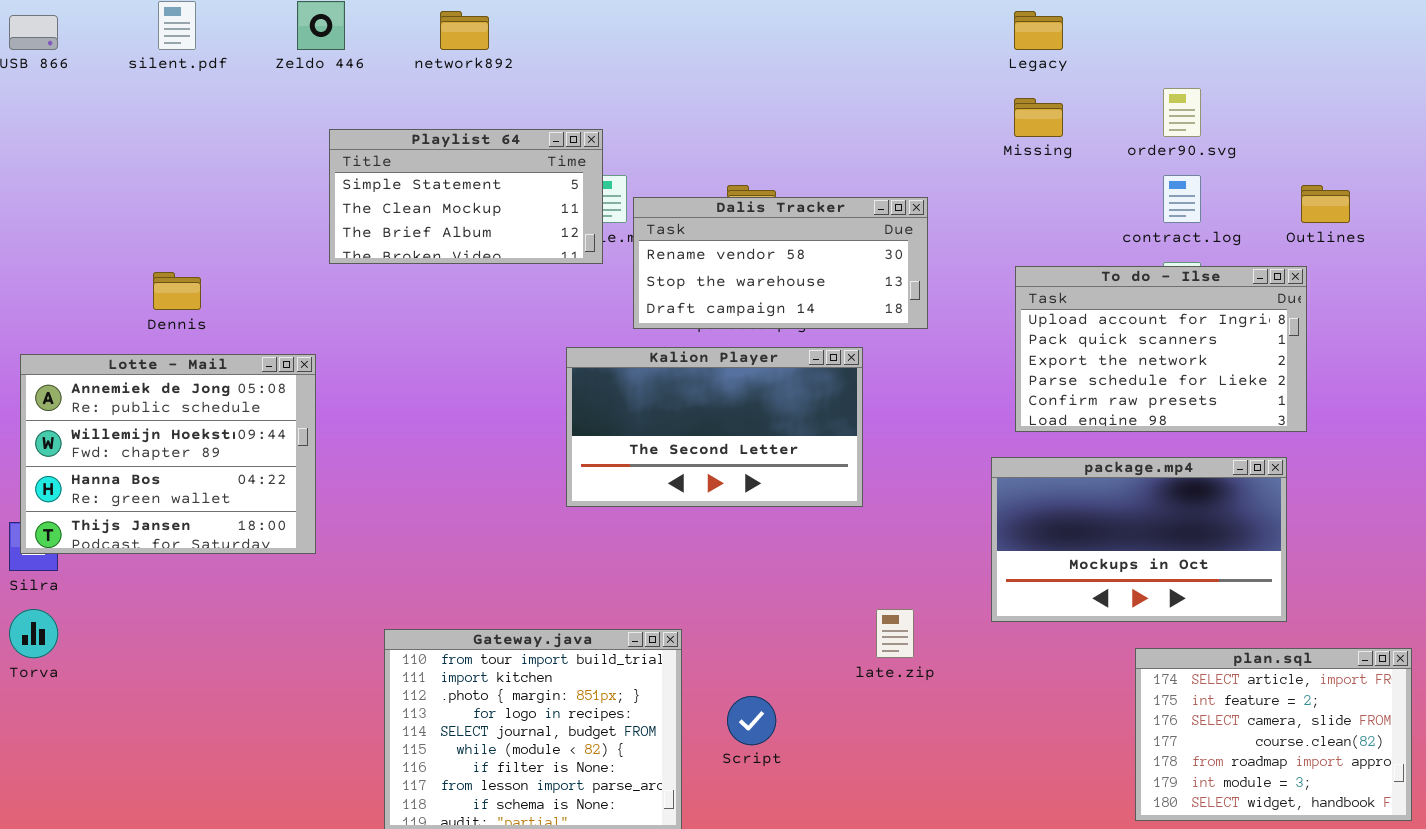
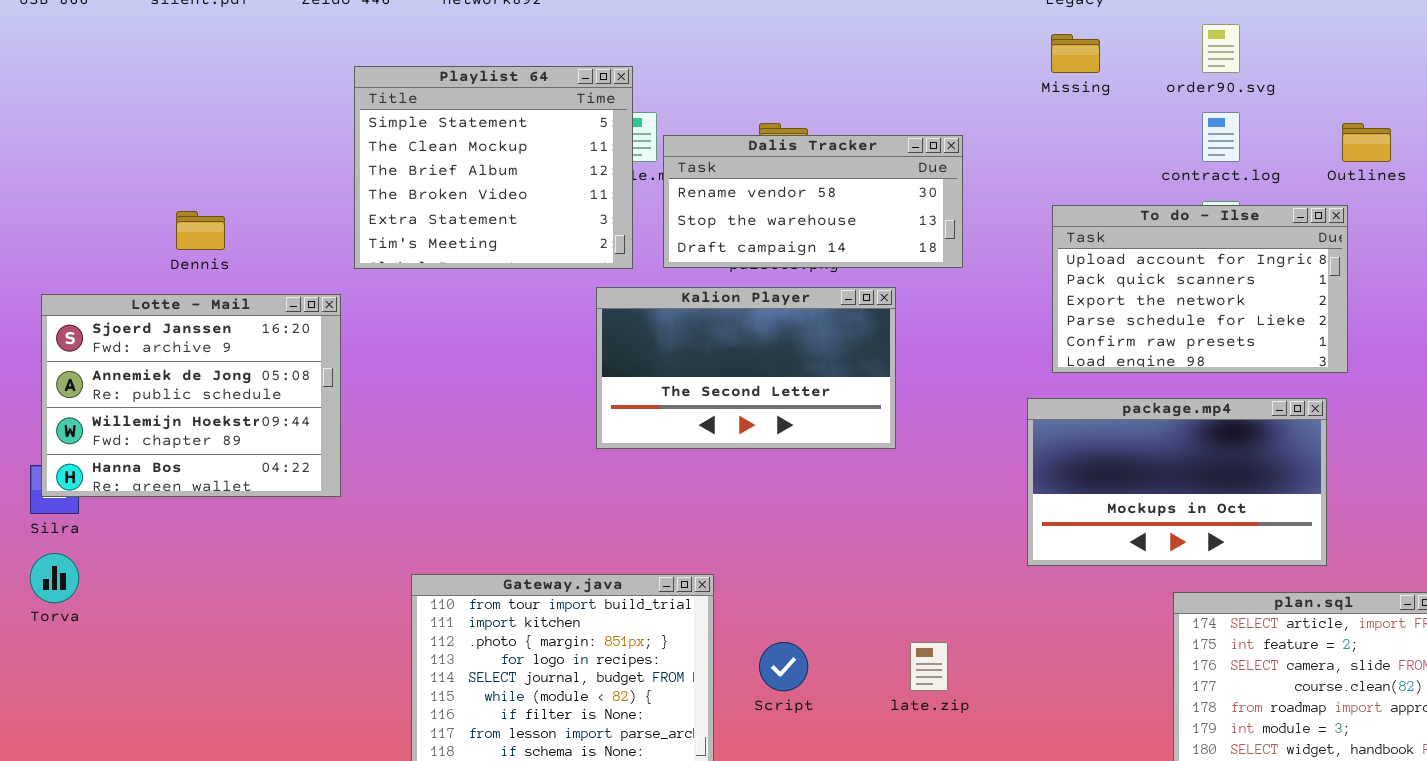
Playlist 64: [329,129,603,264] -> [354,66,633,269], resized
Lotte - Mail: [20,354,316,554] -> [41,294,341,497], scrolled up 1 row
late.zip: [876,609,914,658] -> [910,642,948,691], moved

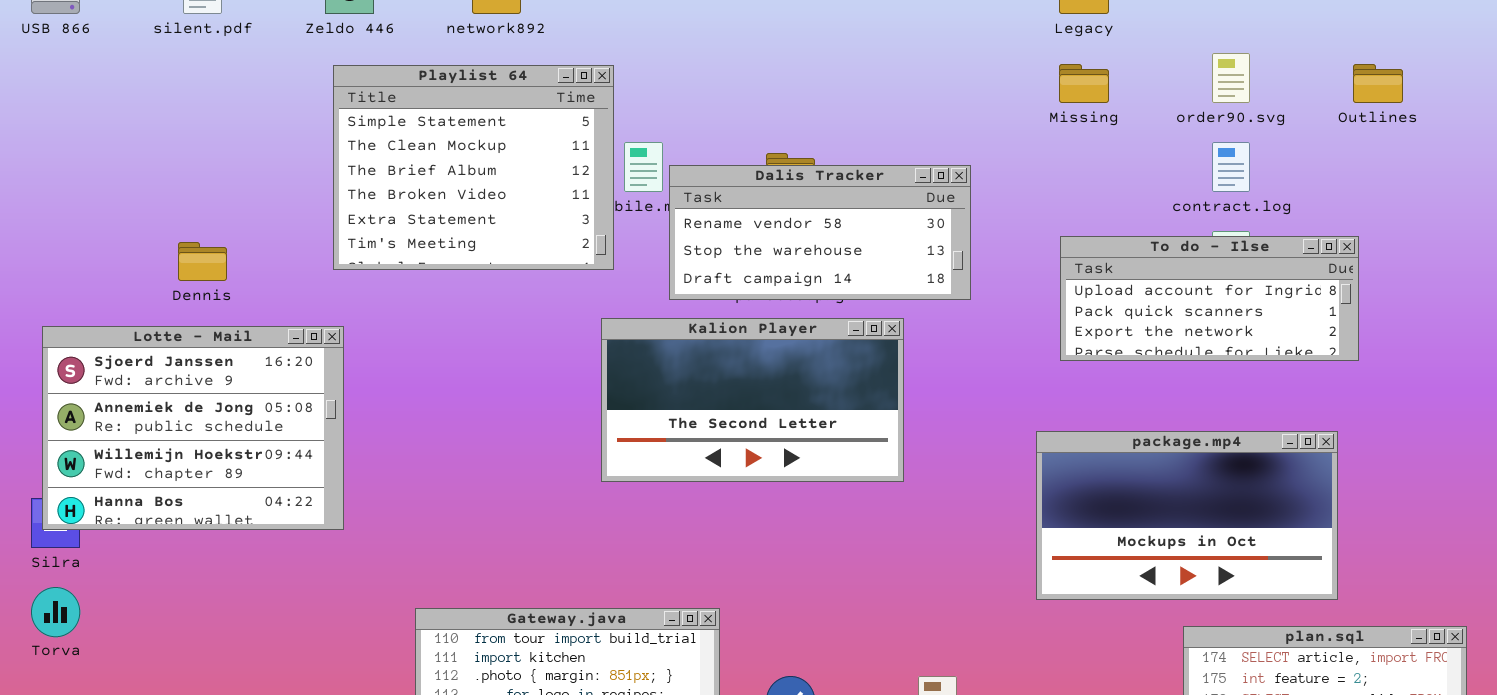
Playlist 64: [354,66,633,269] -> [333,65,614,270], moved
Outlines: [1342,123,1391,162] -> [1353,64,1403,103], moved
To do - Ilse: [1052,205,1348,373] -> [1060,236,1359,361], resized

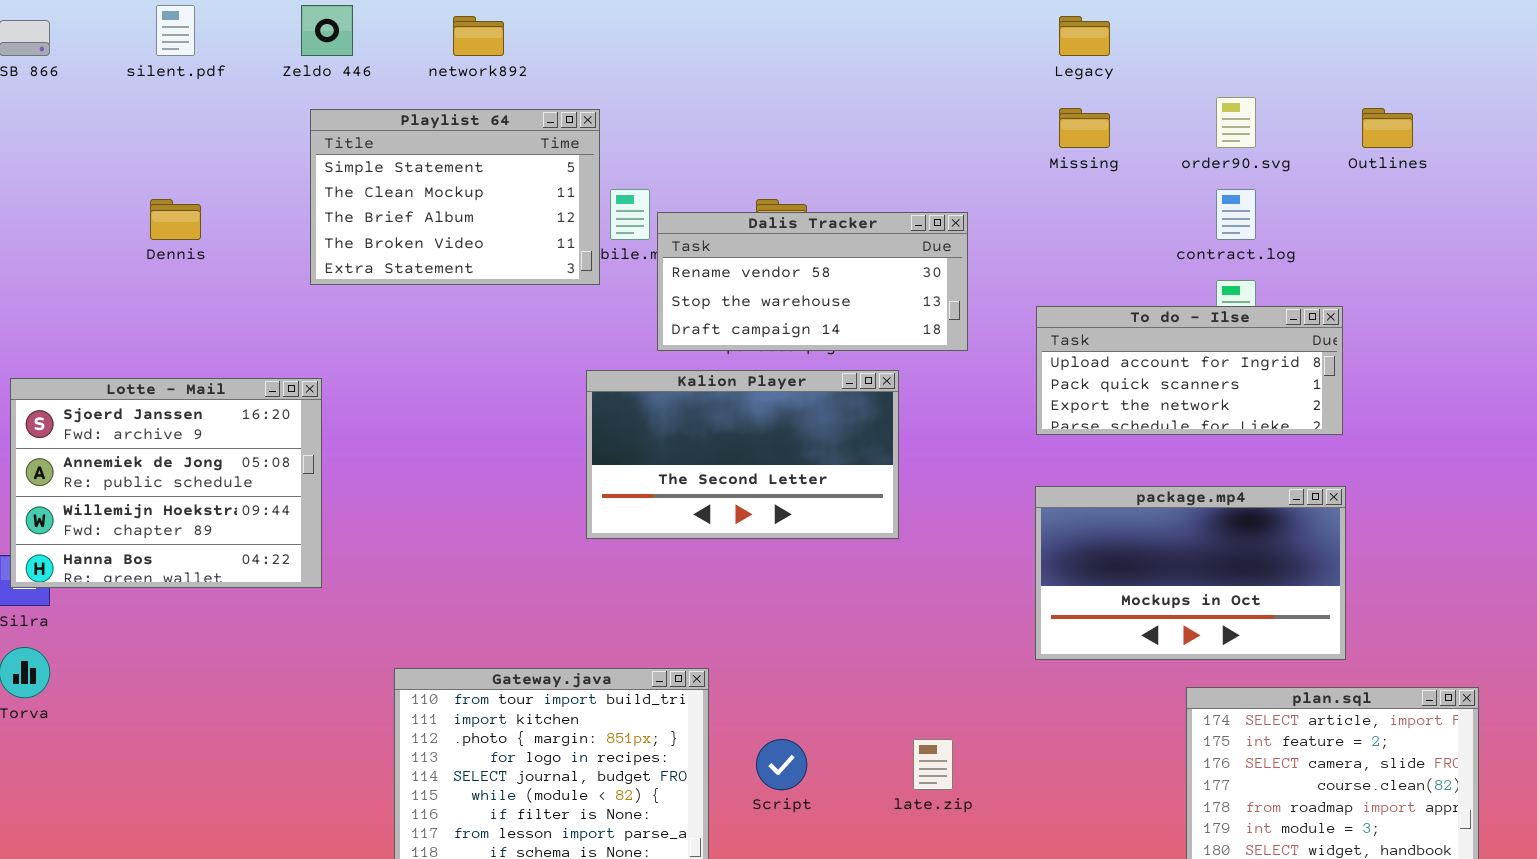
Playlist 64: [333,65,614,270] -> [310,109,600,285], resized
To do - Ilse: [1060,236,1359,361] -> [1036,306,1343,435], moved
Dennis: [178,242,227,281] -> [150,199,201,240], moved

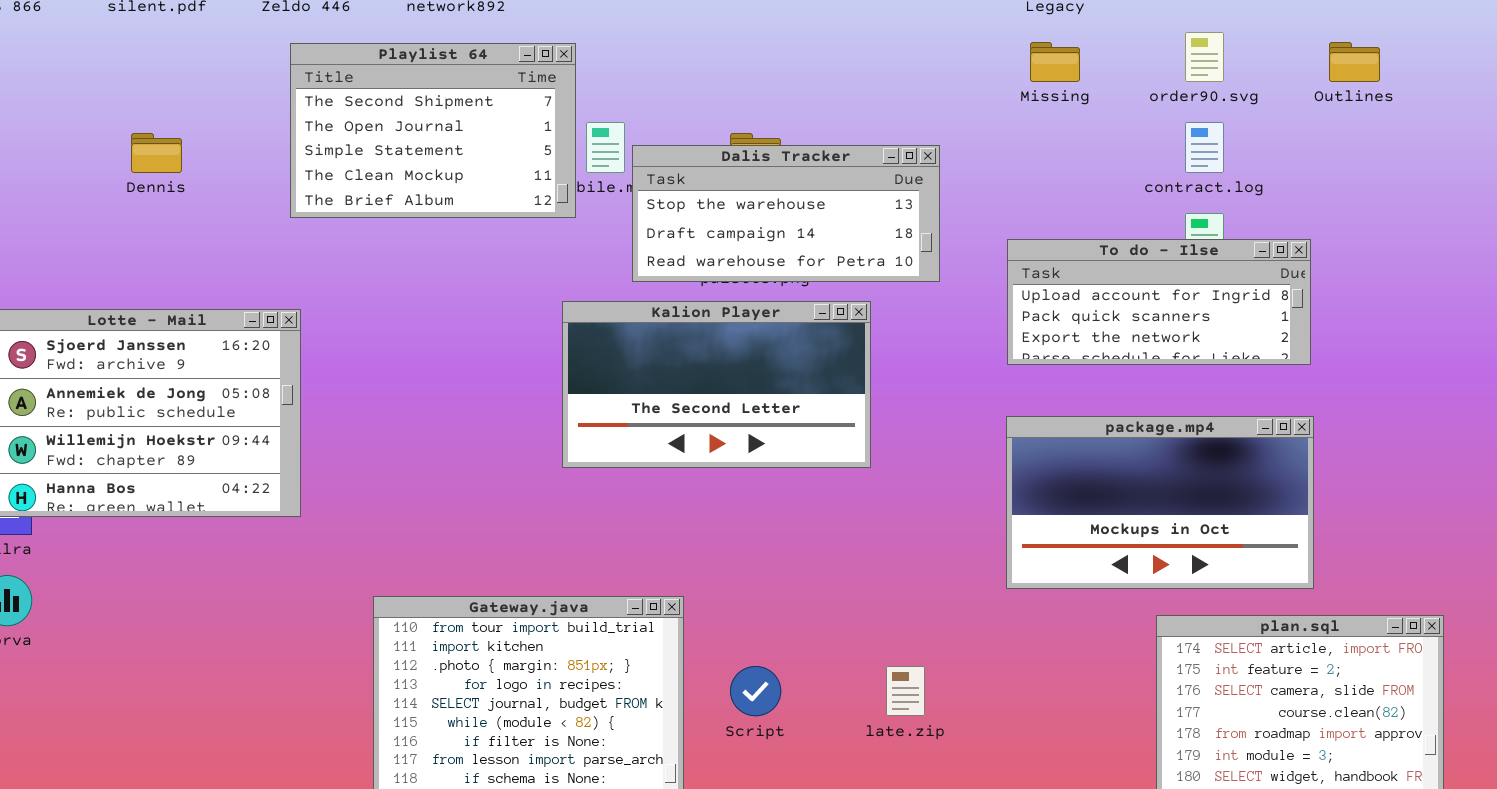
Playlist 64: [310,109,600,285] -> [290,43,576,218], scrolled up 2 rows
Dalis Tracker: [657,212,968,351] -> [632,145,940,282], scrolled down 1 row

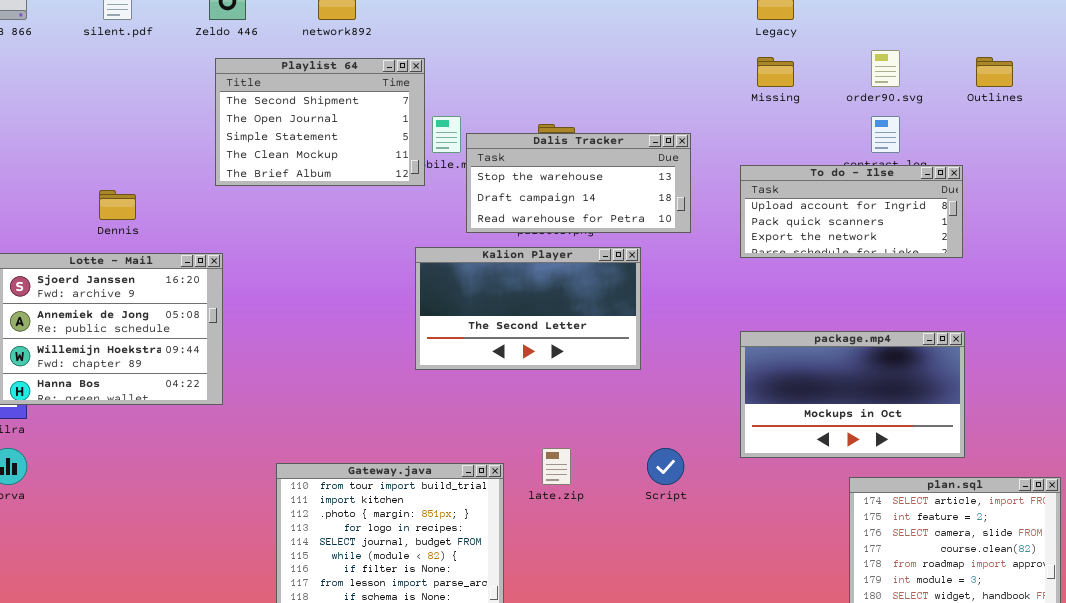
Dennis: [131,133,182,173] -> [99,190,136,220], moved
To do - Ilse: [1007,239,1311,365] -> [740,165,963,258], moved
Script: [730,666,781,716] -> [647,448,684,485], moved
late.zip: [886,666,925,716] -> [542,448,571,485], moved

